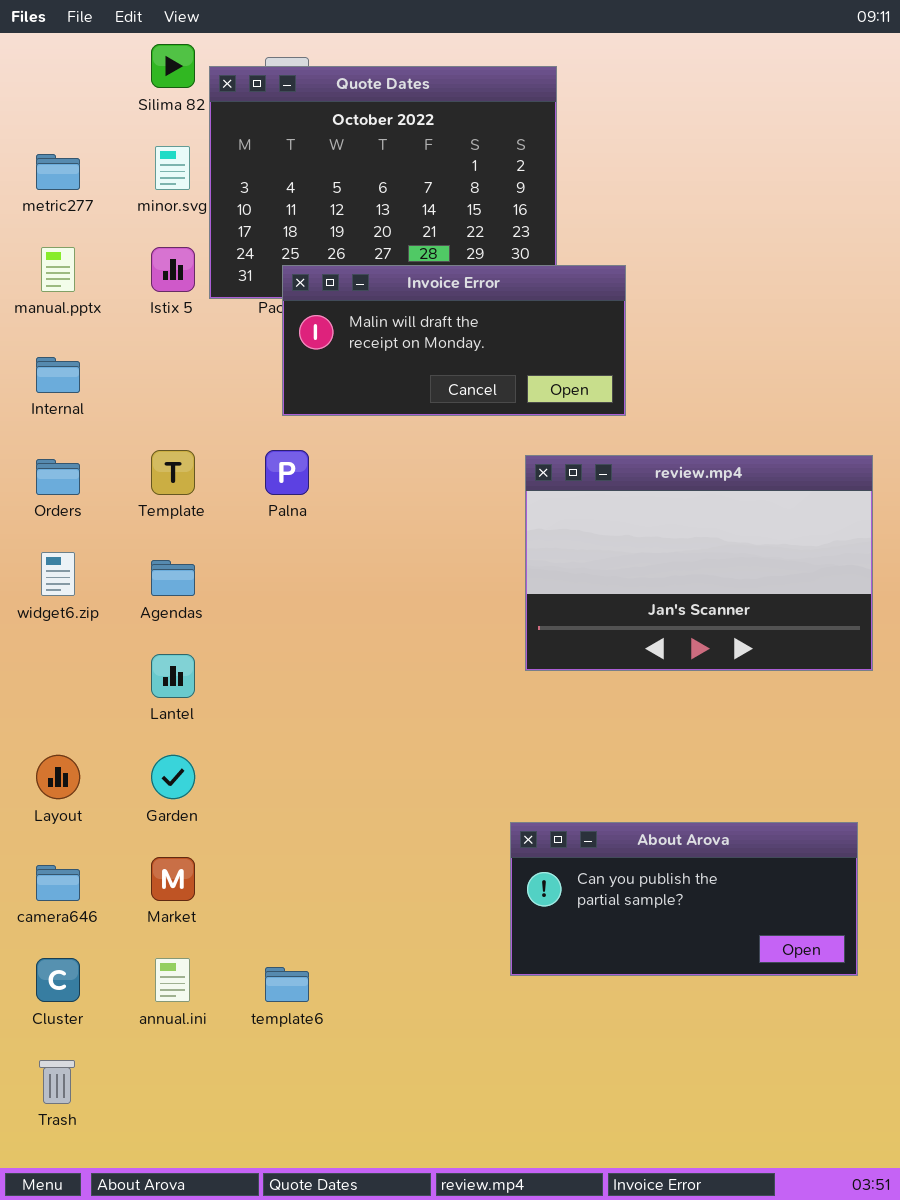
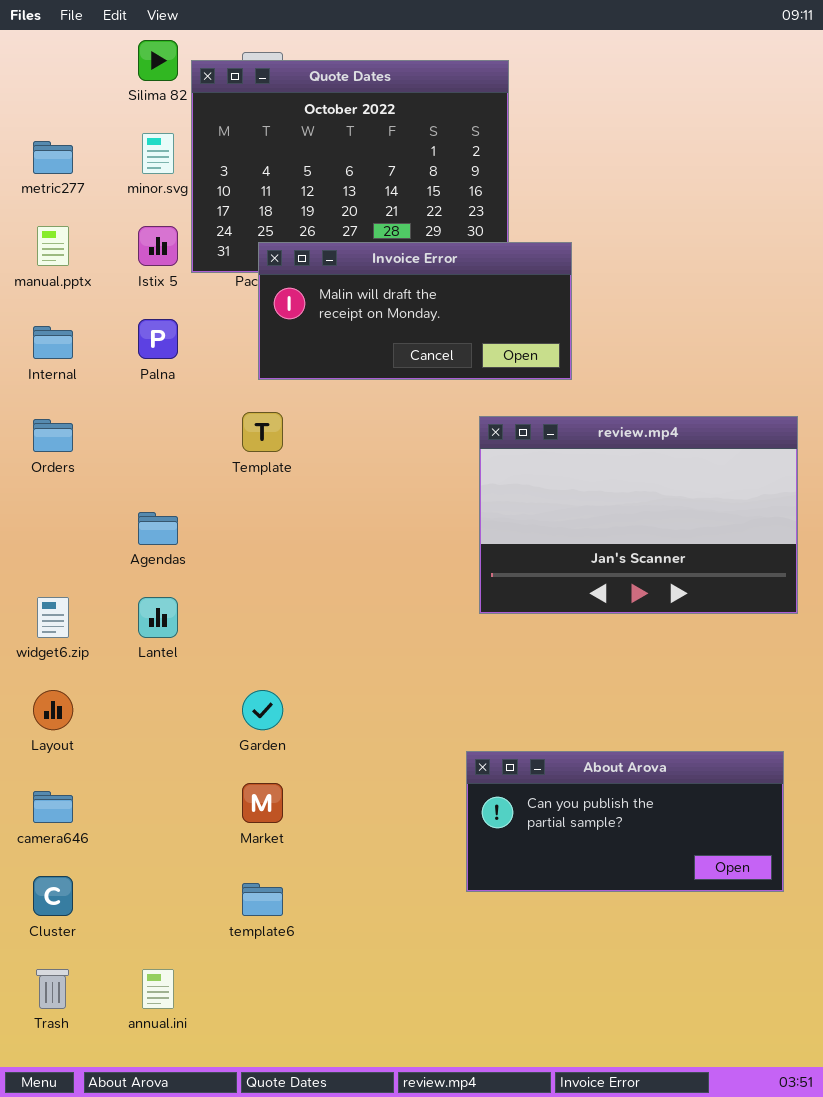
Template: [151,450,195,495] -> [242,412,283,452], moved
Palna: [265,450,309,495] -> [138,319,178,359], moved
widget6.zip: [41,552,75,596] -> [37,597,69,638], moved
Garden: [151,755,195,799] -> [242,690,283,730], moved
Market: [151,857,195,901] -> [242,783,283,823], moved
annual.ini: [155,958,190,1002] -> [142,969,174,1009], moved

